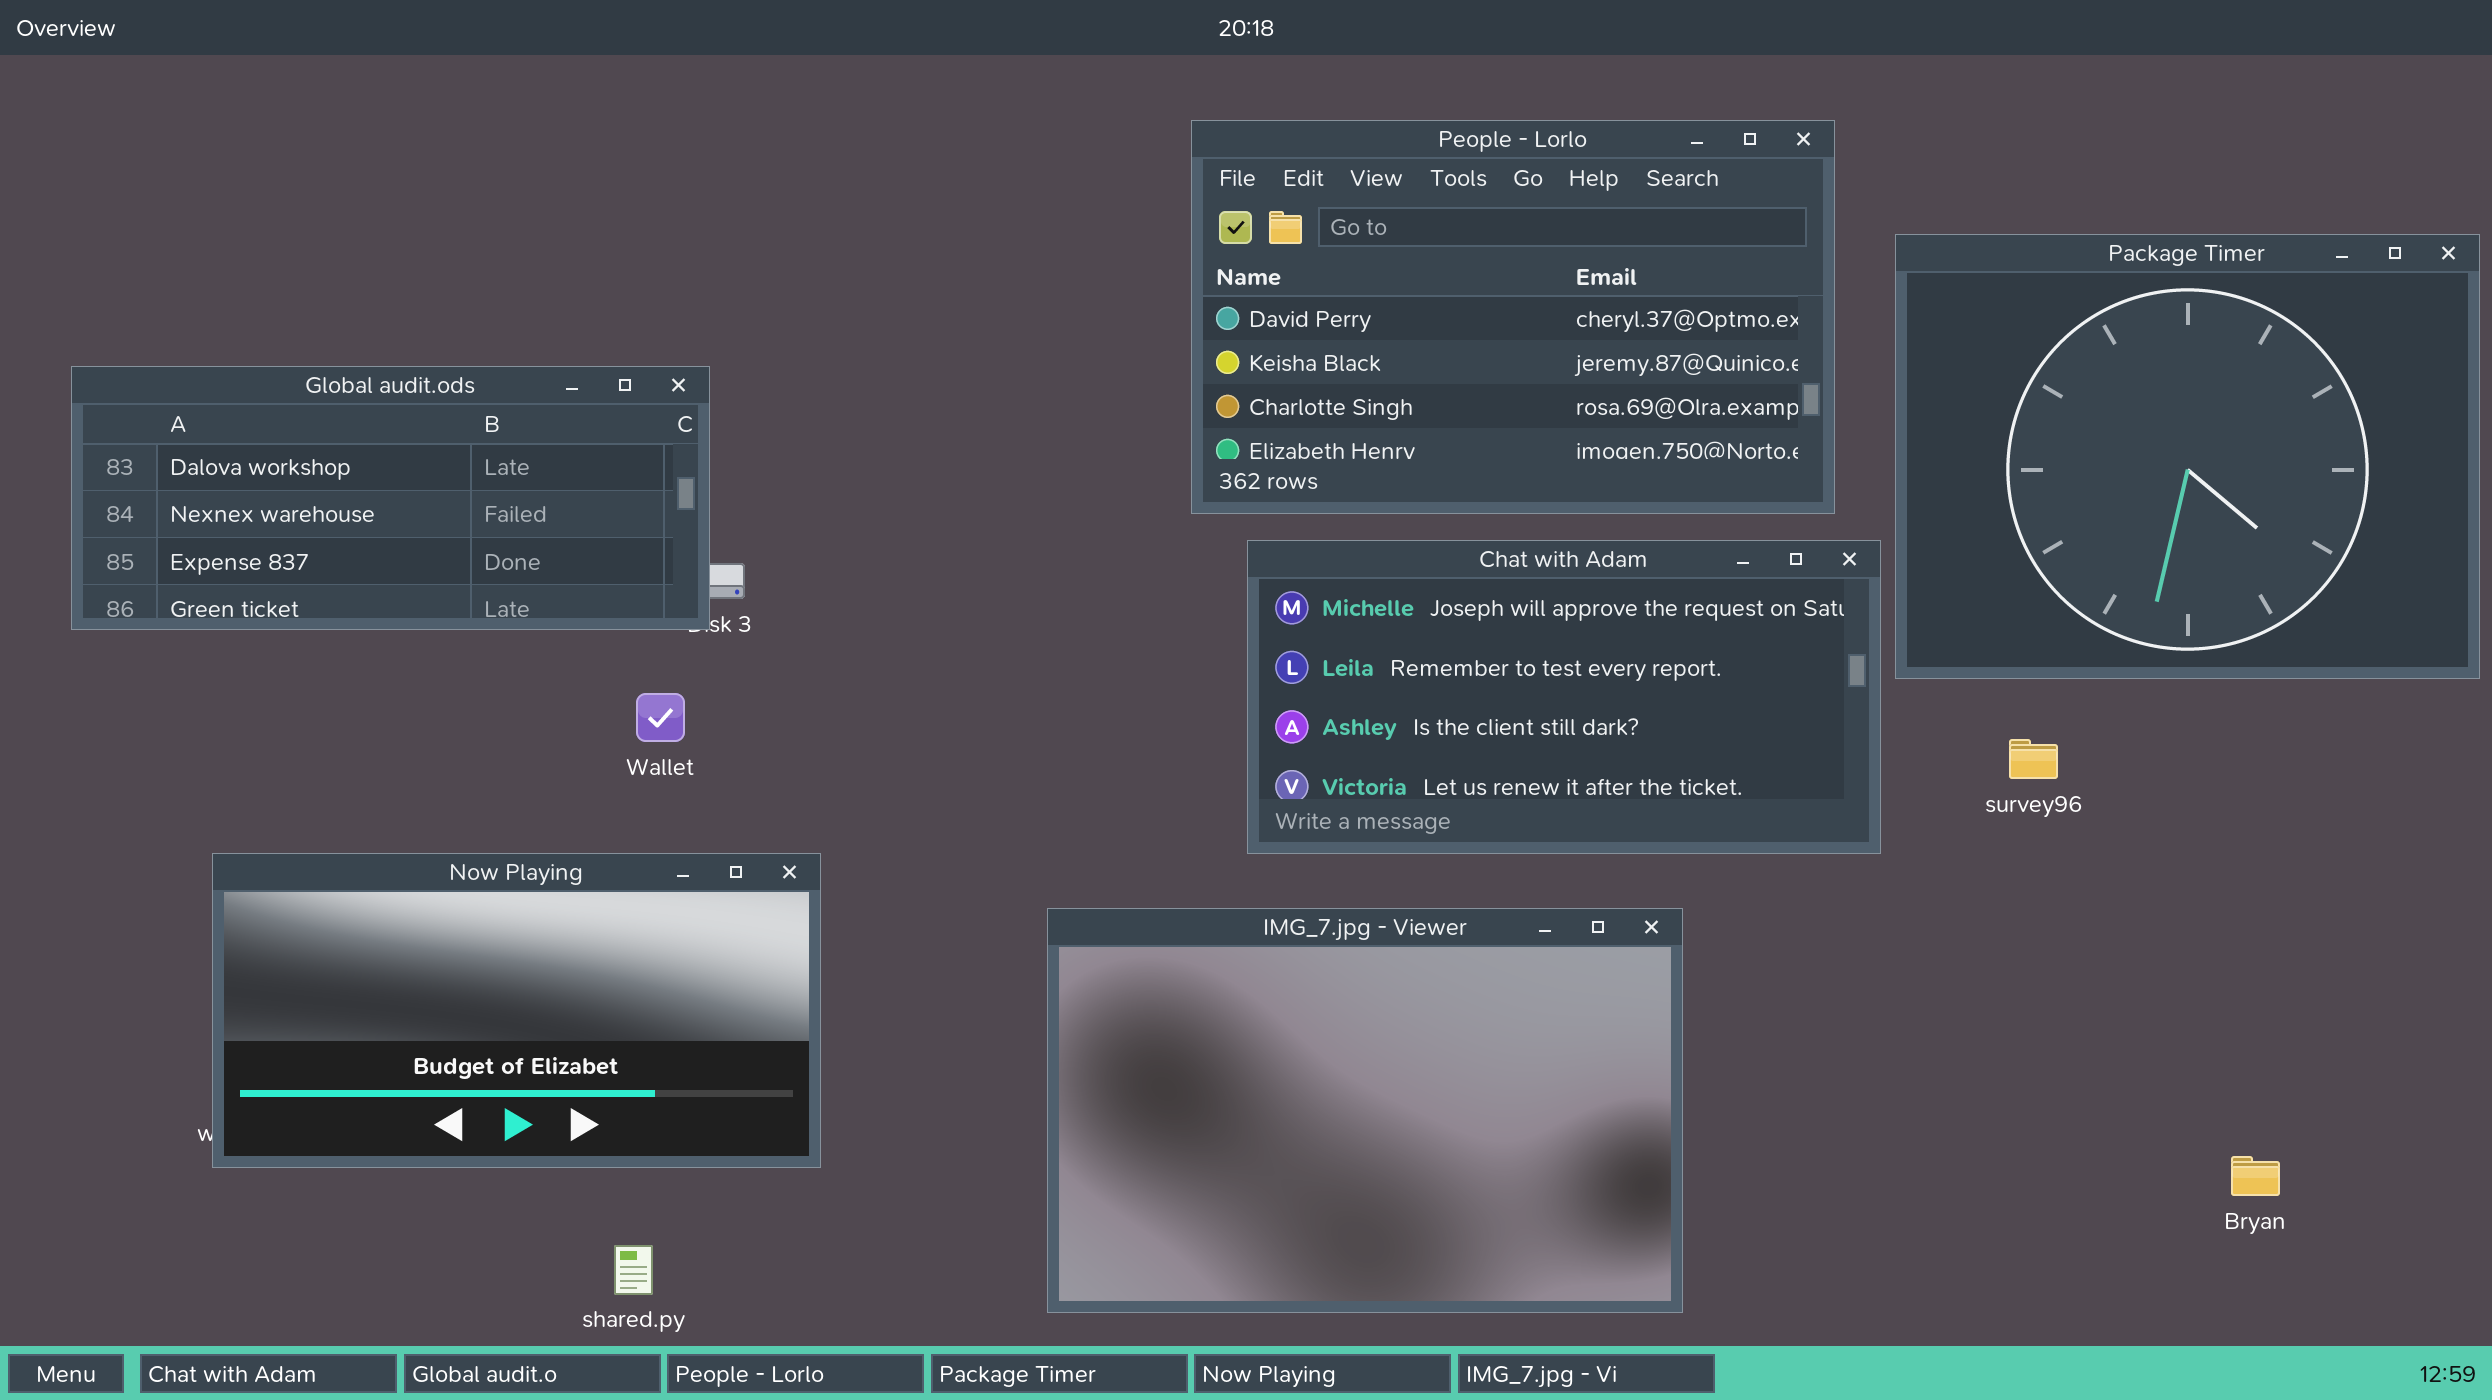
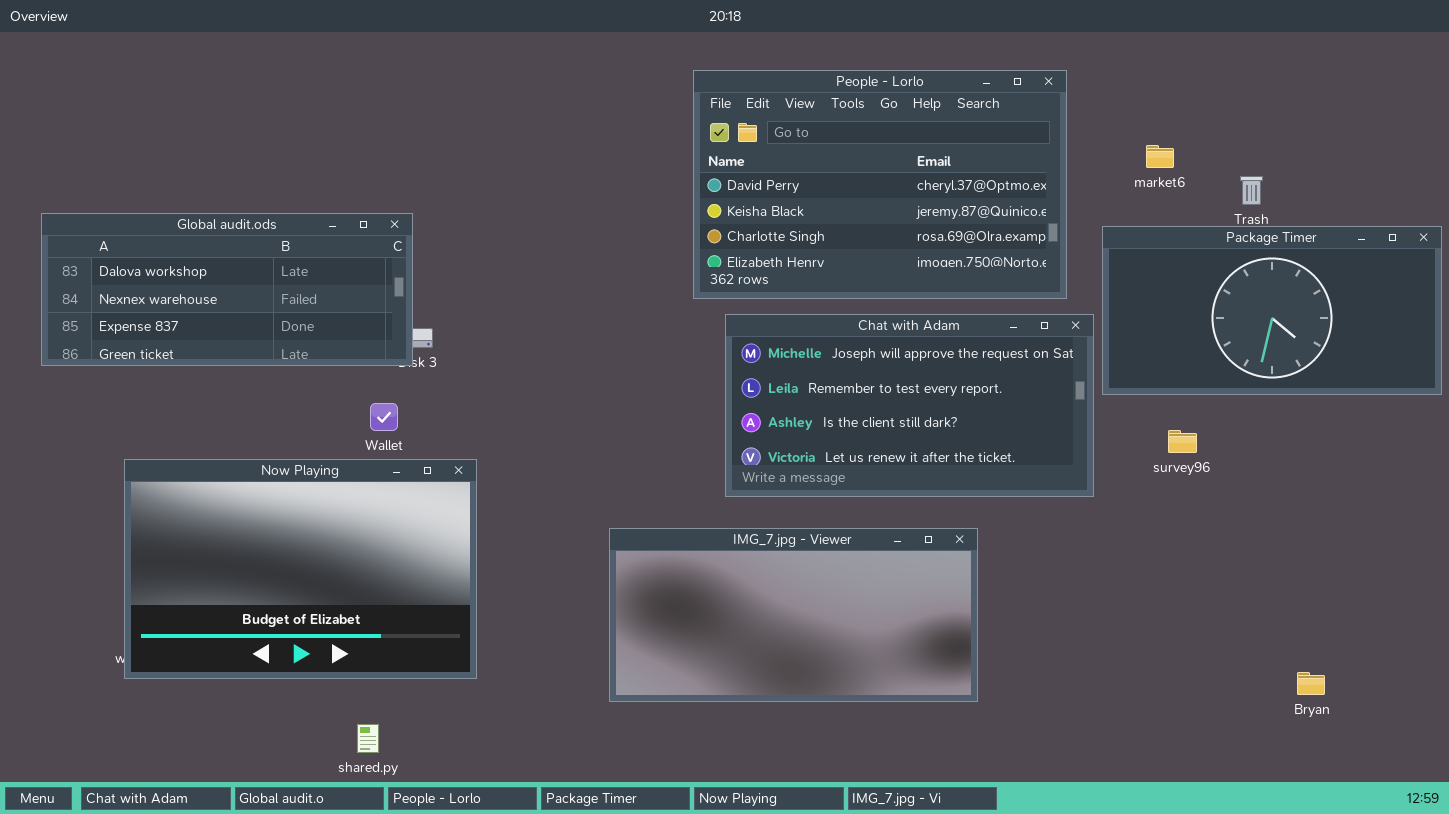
Package Timer: [1895,234,2480,679] -> [1102,226,1442,395], resized
Now Playing: [212,853,821,1168] -> [124,459,477,679], resized
IMG_7.jpg - Viewer: [1047,908,1683,1313] -> [609,528,978,702], resized

